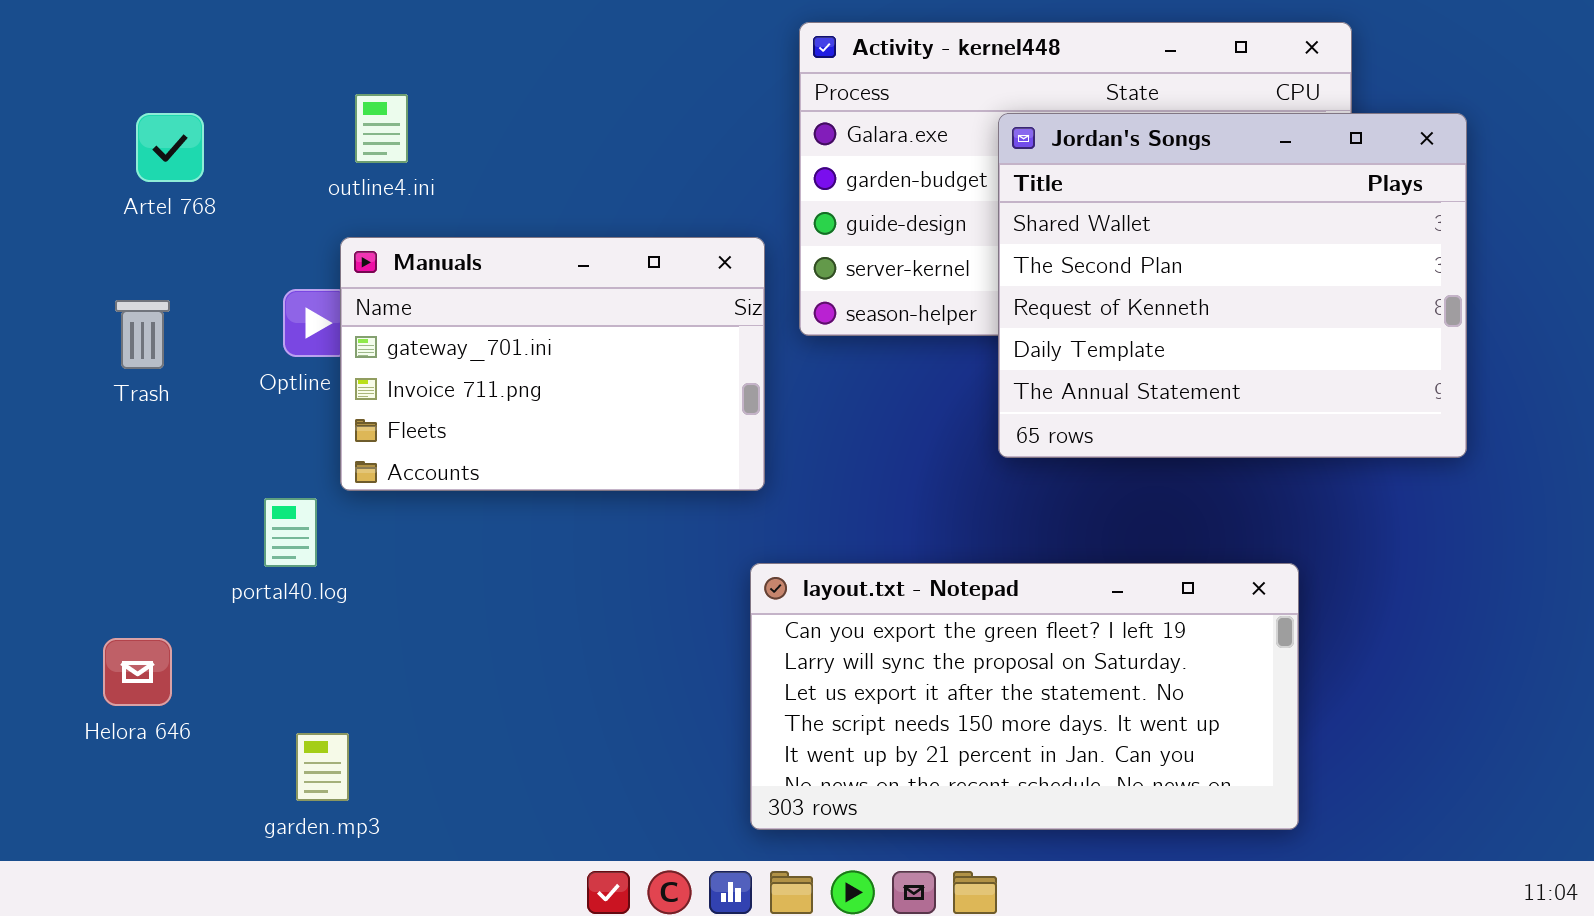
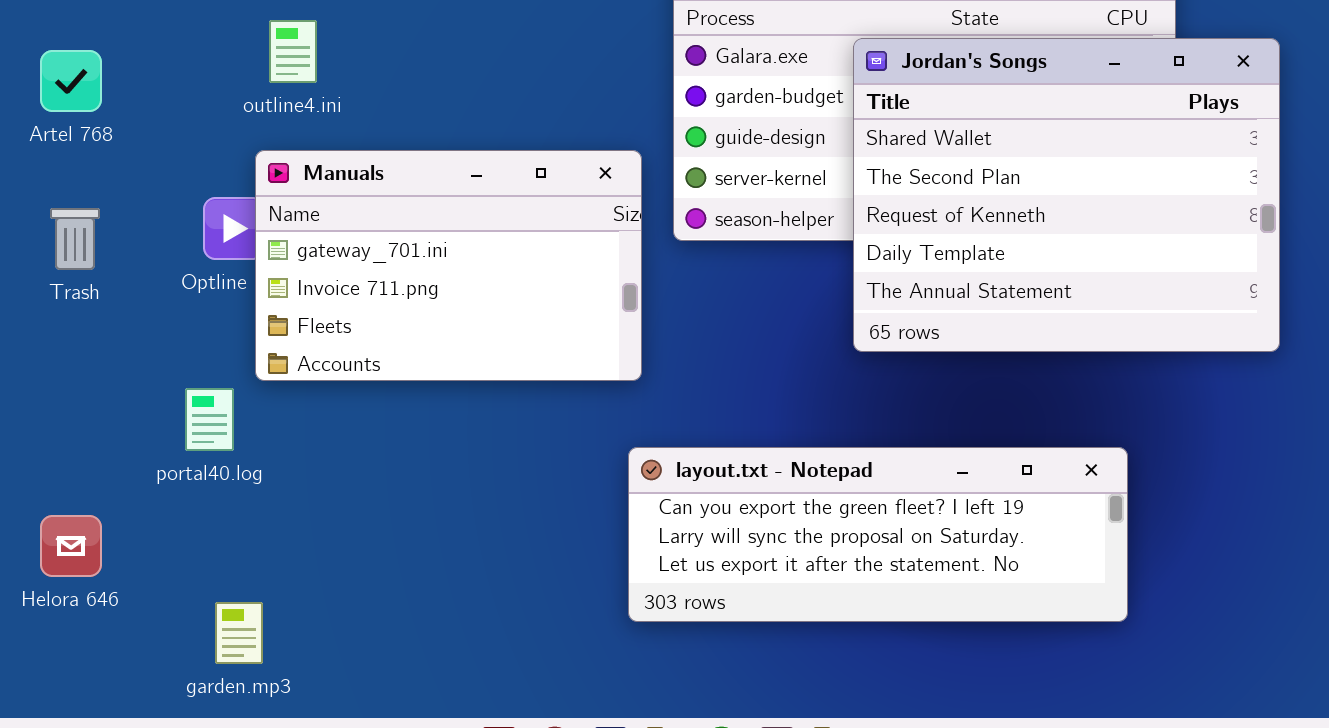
Artel 768: [136,113,204,182] -> [40,50,102,112], moved
layout.txt - Notepad: [750,563,1299,830] -> [628,447,1128,622], resized

